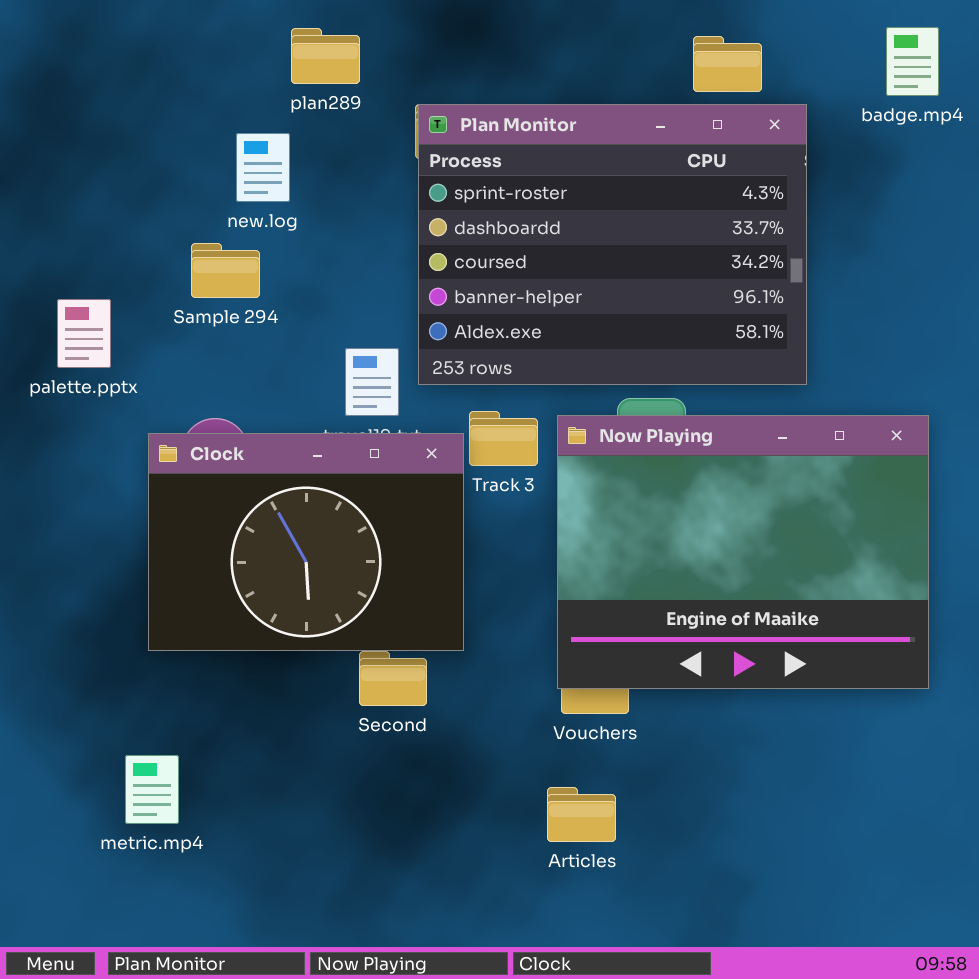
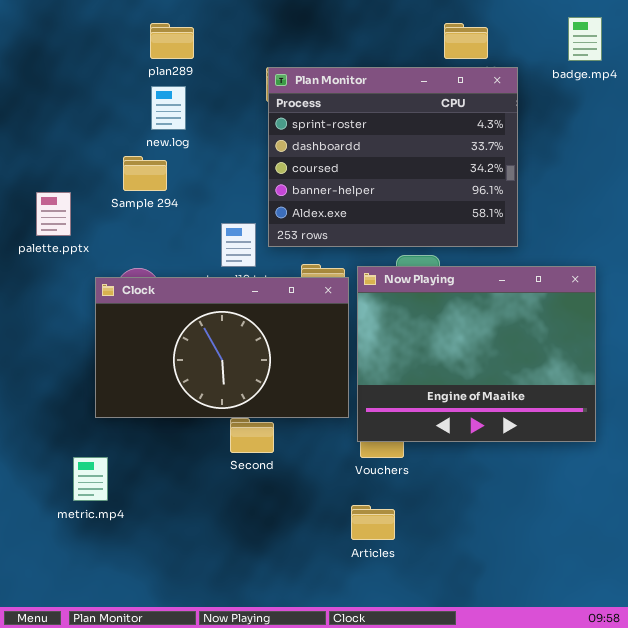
plan289: [291,28,360,84] -> [150,23,194,59], moved
Clock: [148,433,464,651] -> [95,277,349,418], resized
metric.mp4: [125,755,179,824] -> [73,457,108,501], moved

